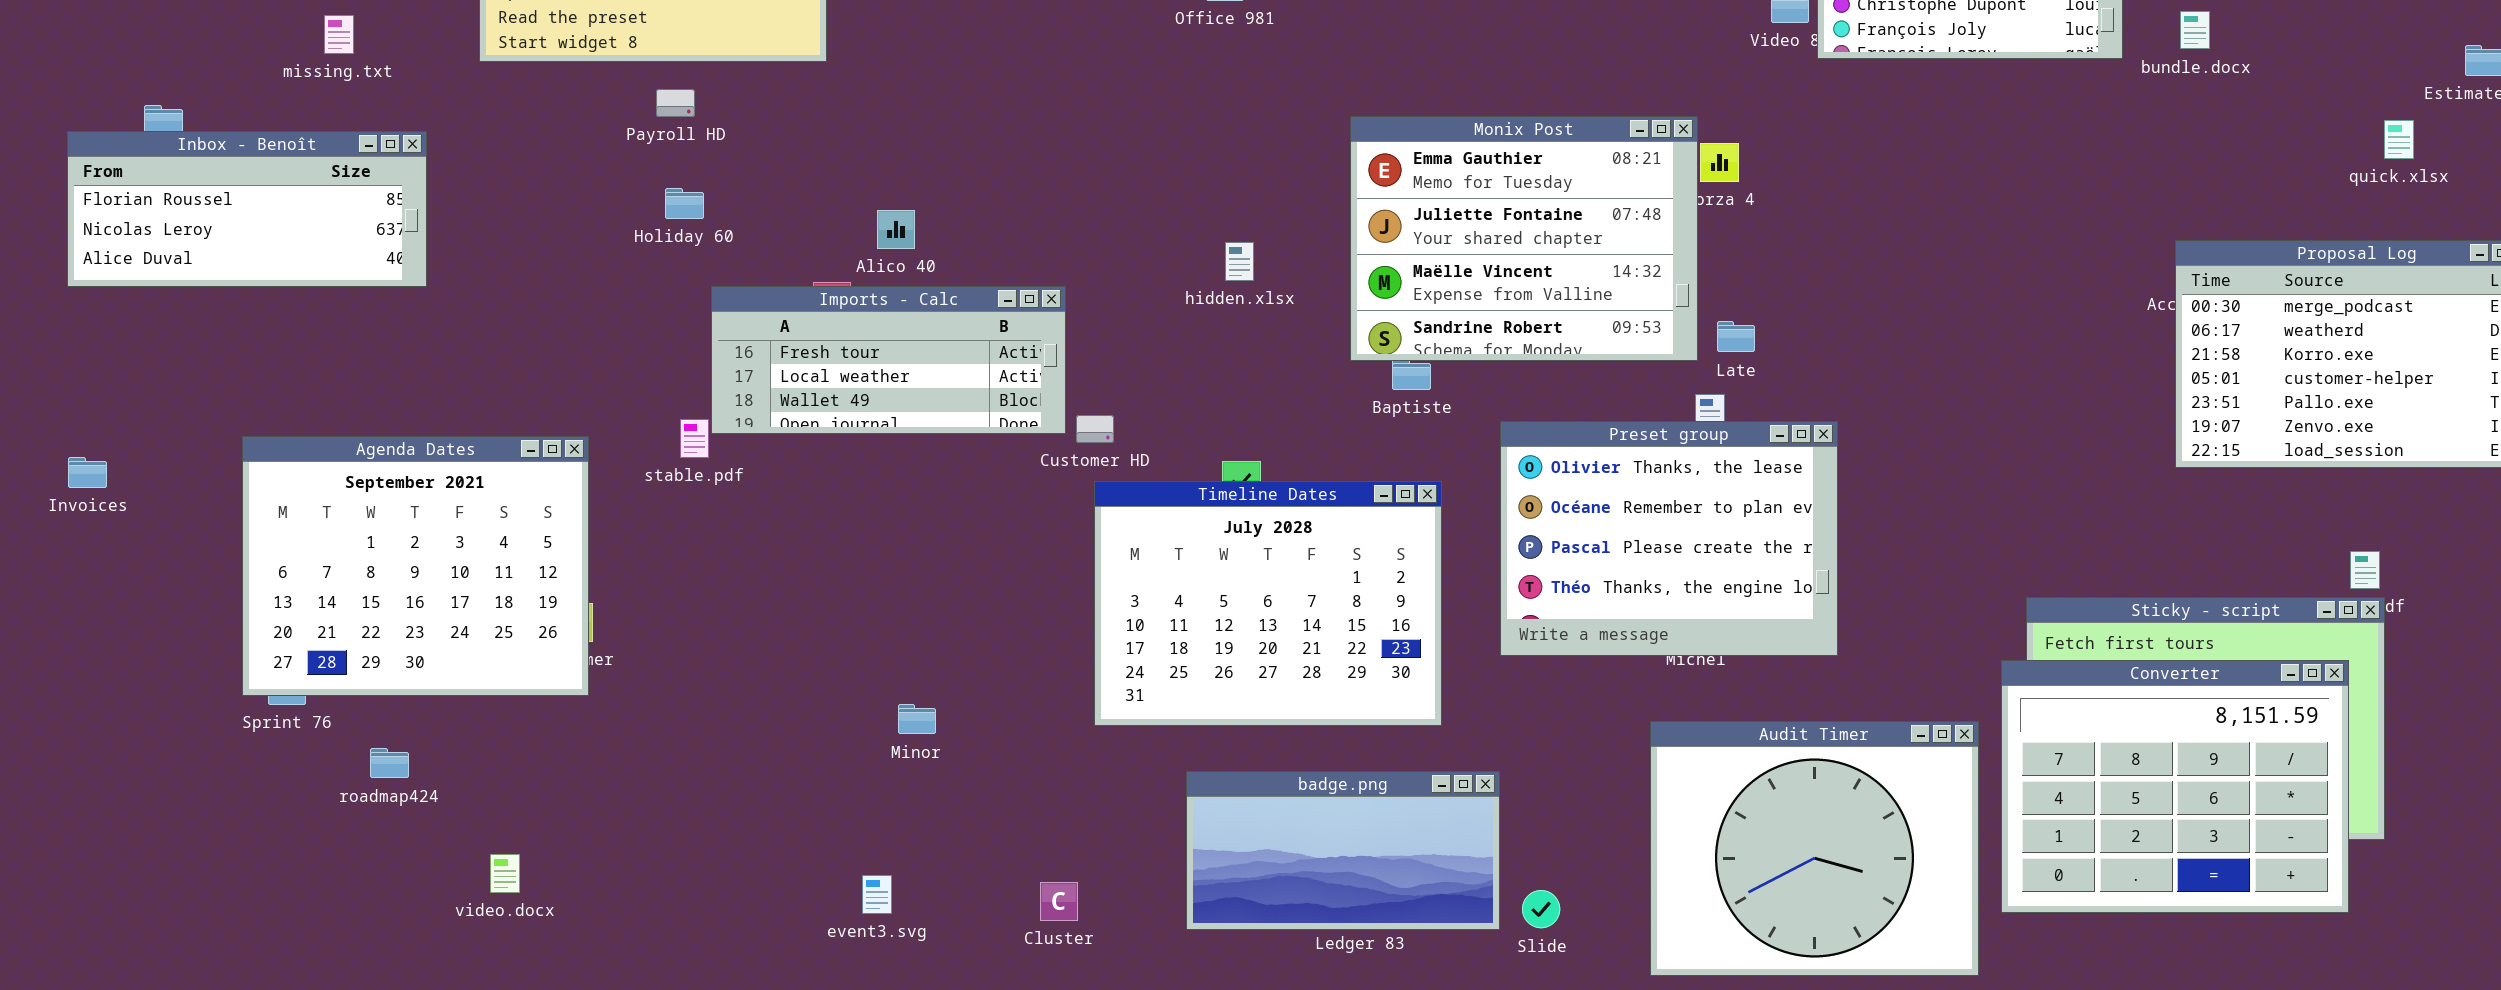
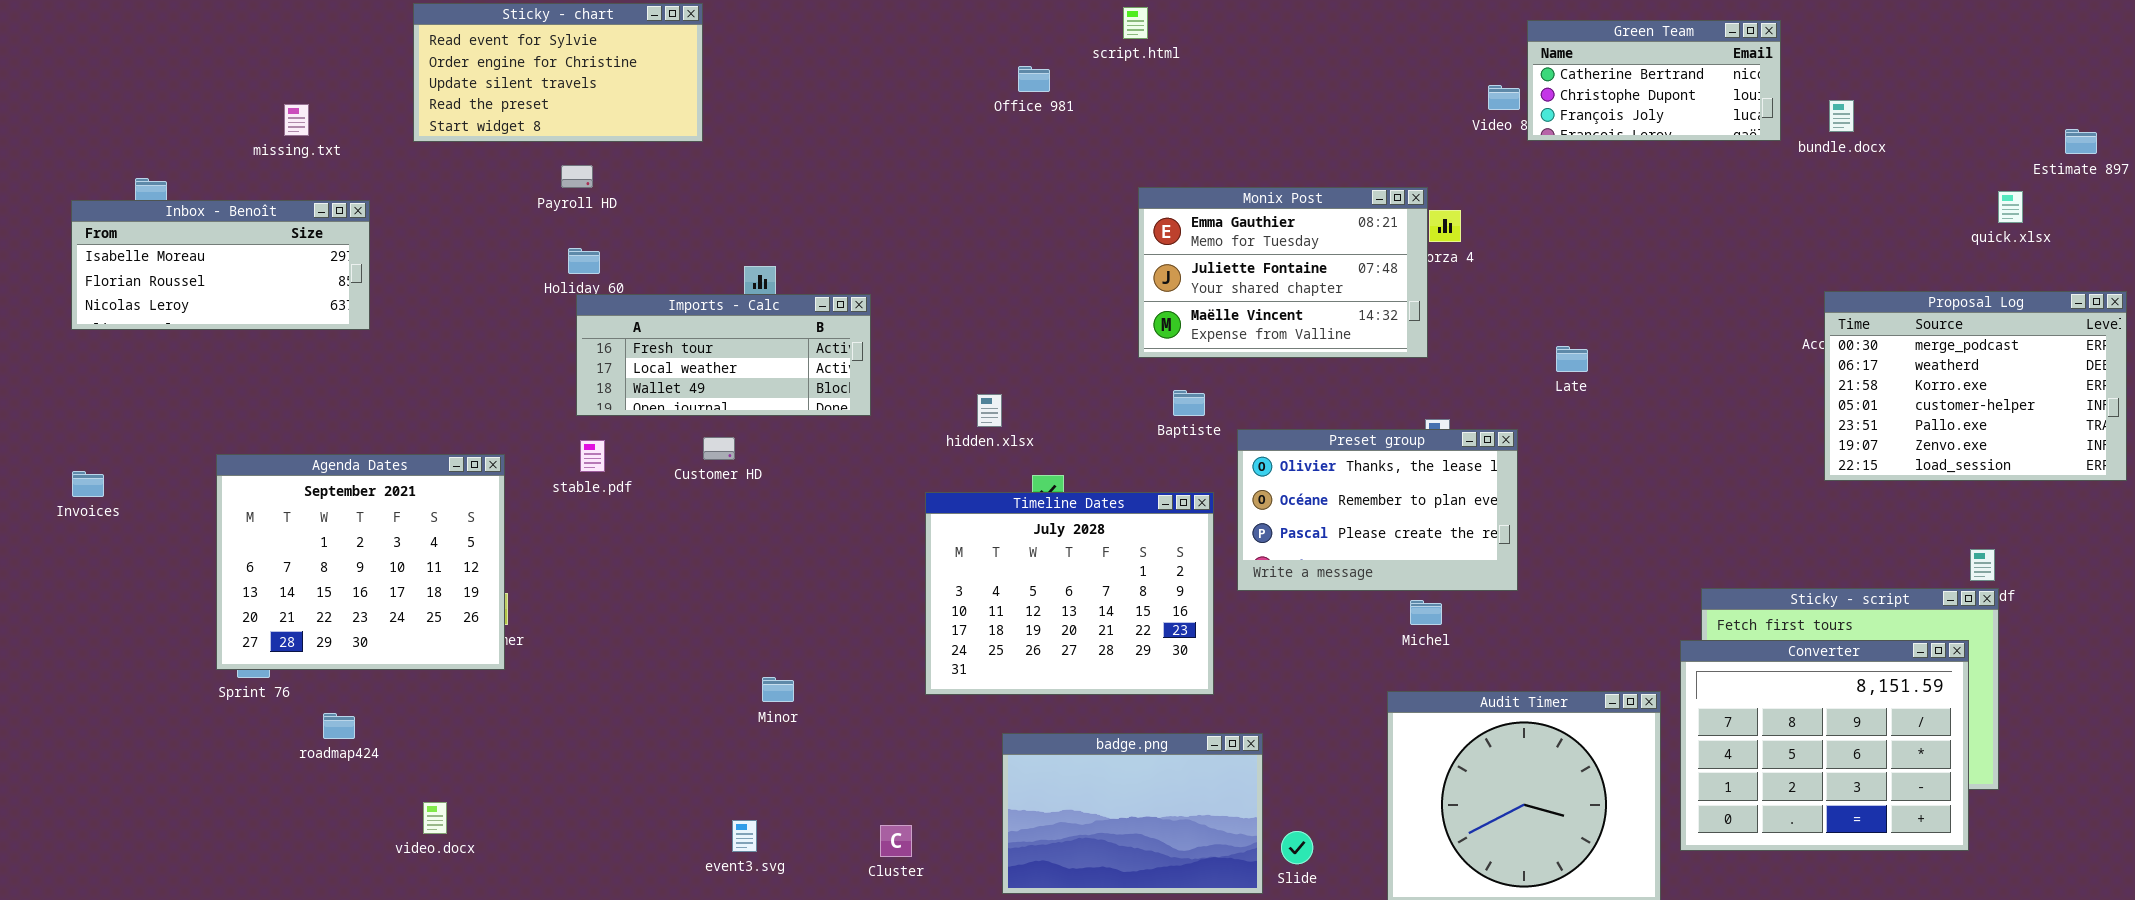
Monix Post: [1350,116,1698,361] -> [1138,187,1428,358], resized
Inbox - Benoît: [67,131,427,287] -> [71,200,370,330], scrolled up 1 row
hidden.xlsx: [1225,242,1254,281] -> [977,394,1002,427], moved
Imports - Calc: [711,286,1066,434] -> [576,294,871,416], moved
Late: [1717,321,1755,352] -> [1556,346,1588,372], moved
Customer HD: [1076,415,1114,443] -> [703,437,735,460], moved
Preset group: [1500,421,1838,656] -> [1237,429,1518,591], moved, resized
badge.png: [1186,771,1500,930] -> [1002,733,1263,894], resized

